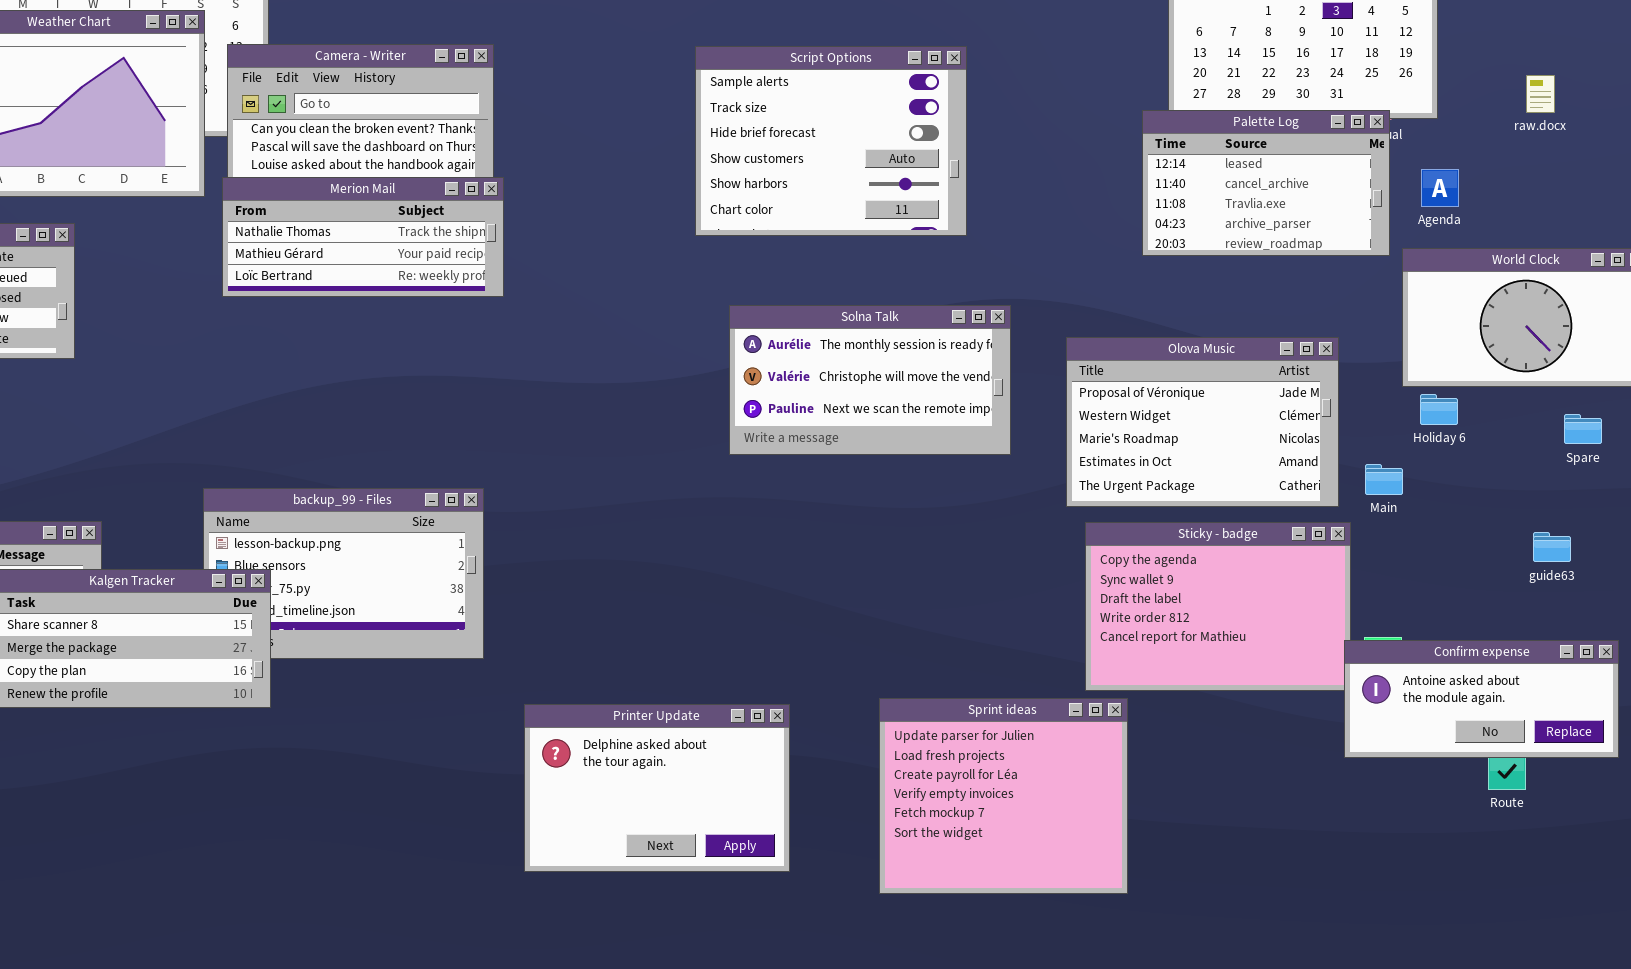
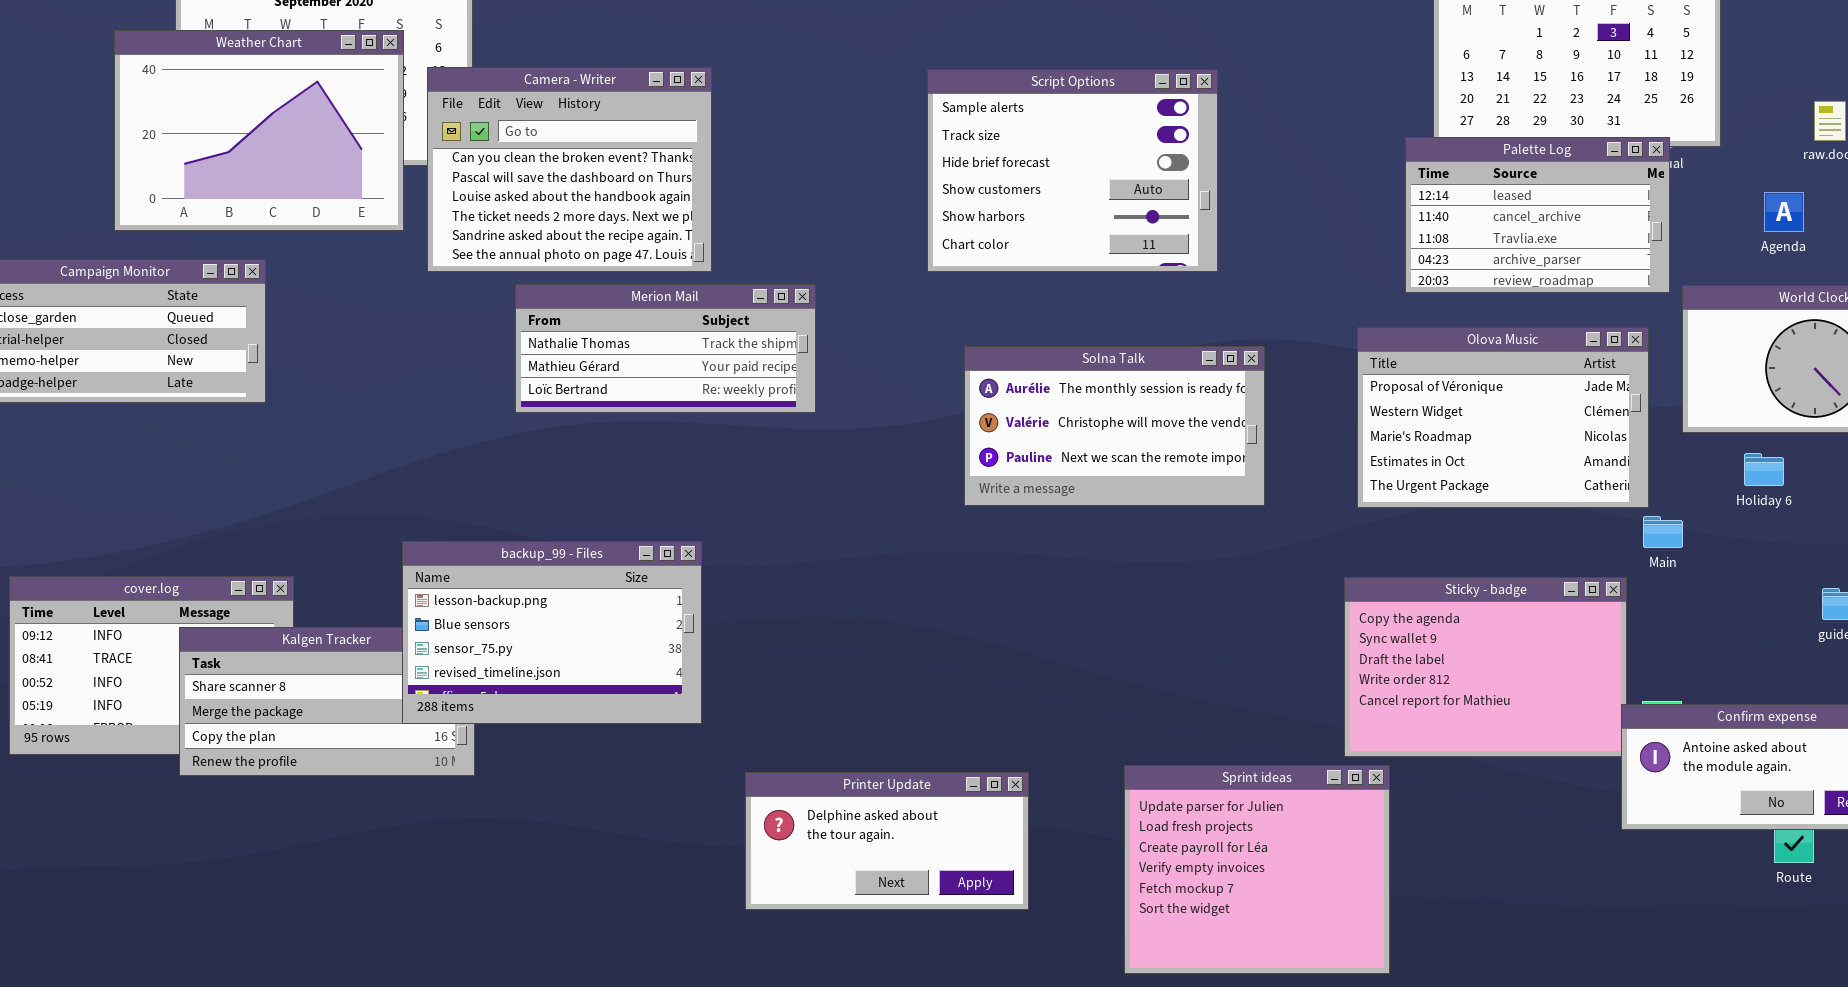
Agenda: [1421,169,1459,207] -> [1764,192,1804,232], moved
Merion Mail: [222,177,504,297] -> [515,284,816,413], moved
Olova Music: [1066,337,1339,507] -> [1357,327,1649,508], moved
Holiday 6: [1420,394,1458,425] -> [1744,453,1784,486], moved
backup_99 - Files: [203,488,484,659] -> [402,541,702,724], raised
Printer Update: [524,704,790,872] -> [745,772,1029,910], resized

